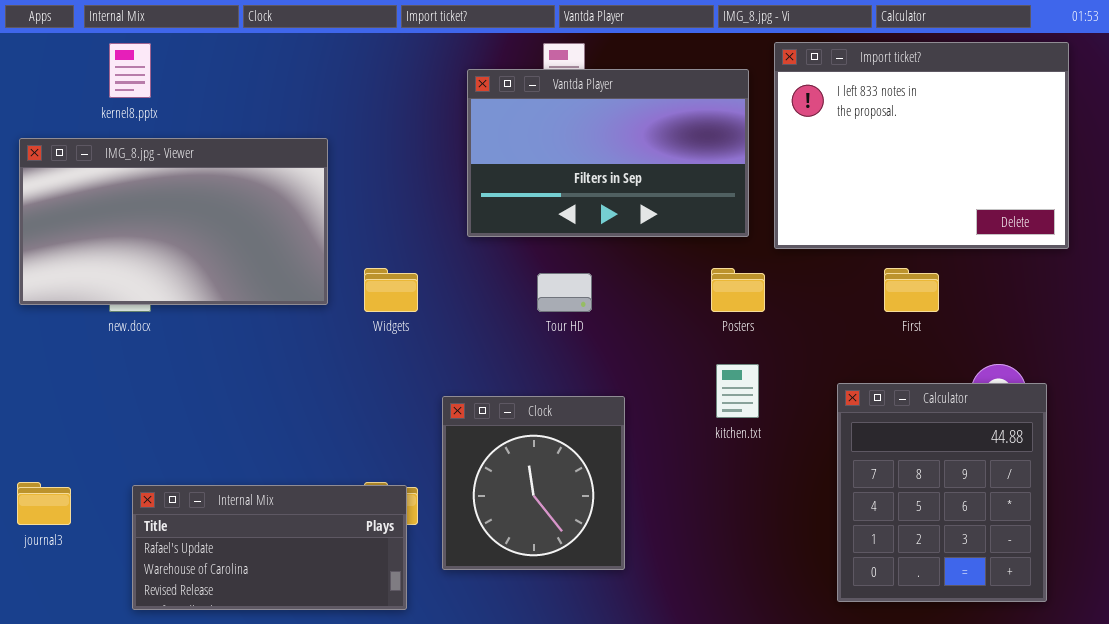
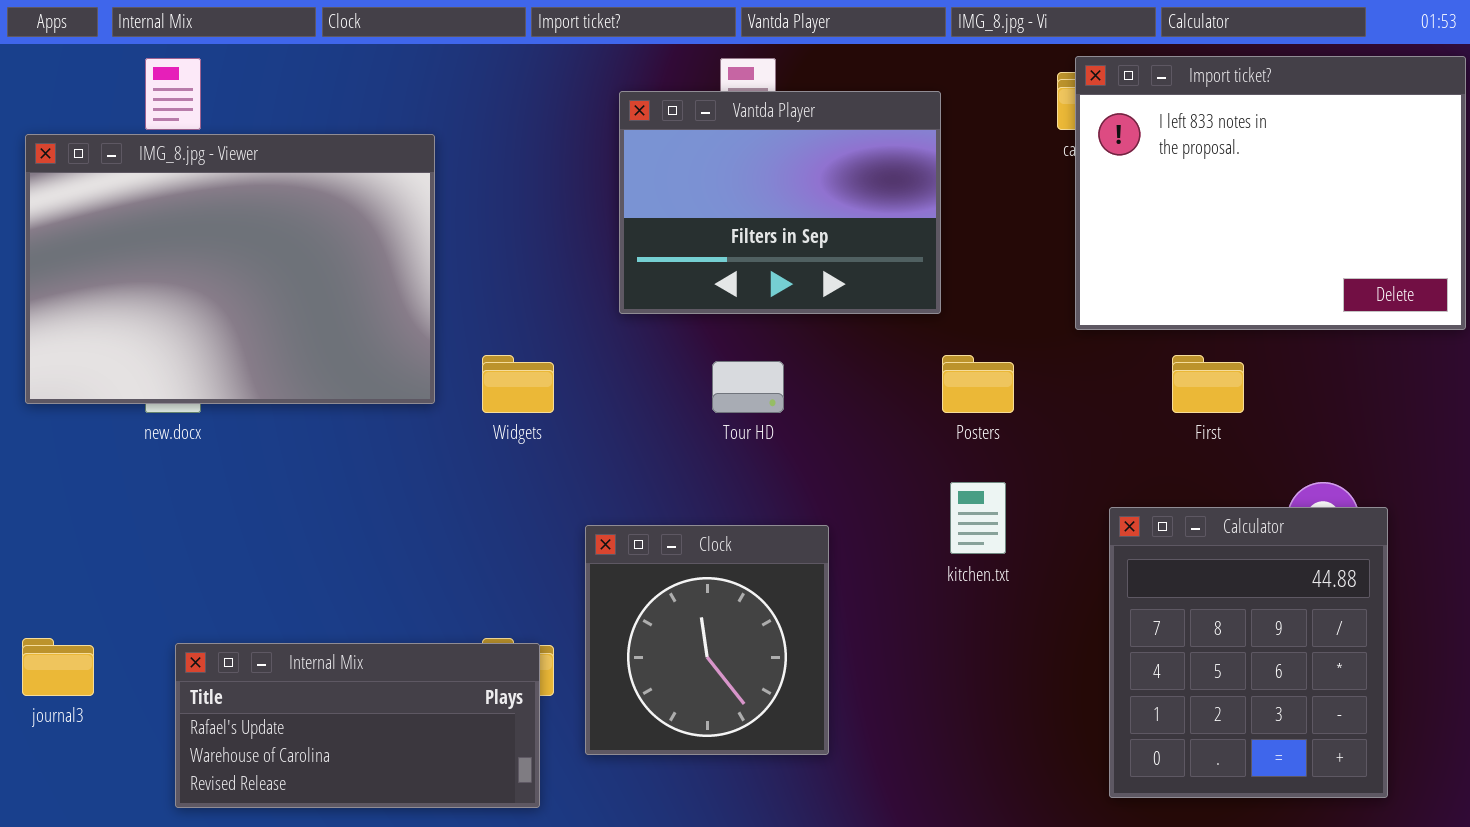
Import ticket?: [774,42,1069,249] -> [1075,56,1466,330], moved
Vantda Player: [467,69,749,237] -> [619,91,941,314], resized
IMG_8.jpg - Viewer: [19,138,328,305] -> [25,134,435,404], resized

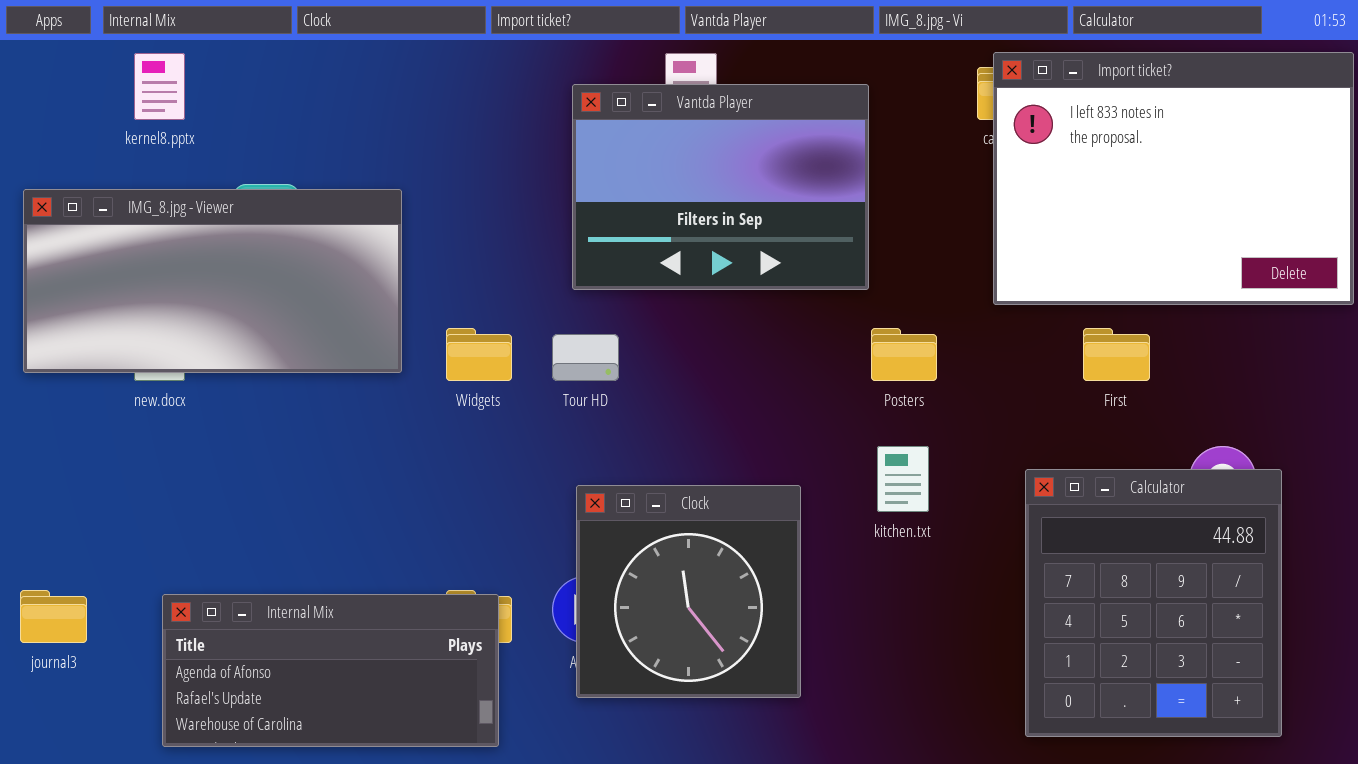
IMG_8.jpg - Viewer: [25,134,435,404] -> [23,189,402,373], resized
Tour HD: [712,361,784,413] -> [552,334,619,381], moved
Clock: [585,525,829,755] -> [576,485,801,698], moved
Internal Mix: [175,643,540,808] -> [162,594,499,747], scrolled up 1 row

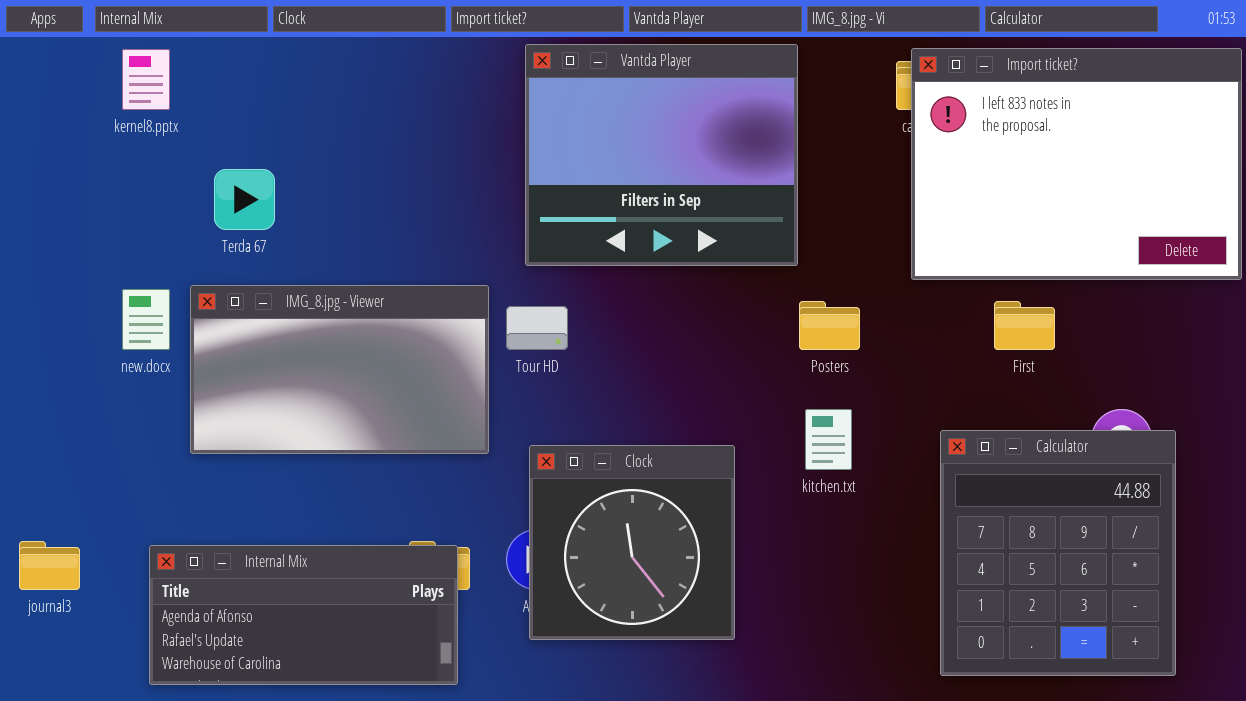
Vantda Player: [572,84,869,290] -> [525,44,798,266], resized
IMG_8.jpg - Viewer: [23,189,402,373] -> [190,285,489,454], moved, resized

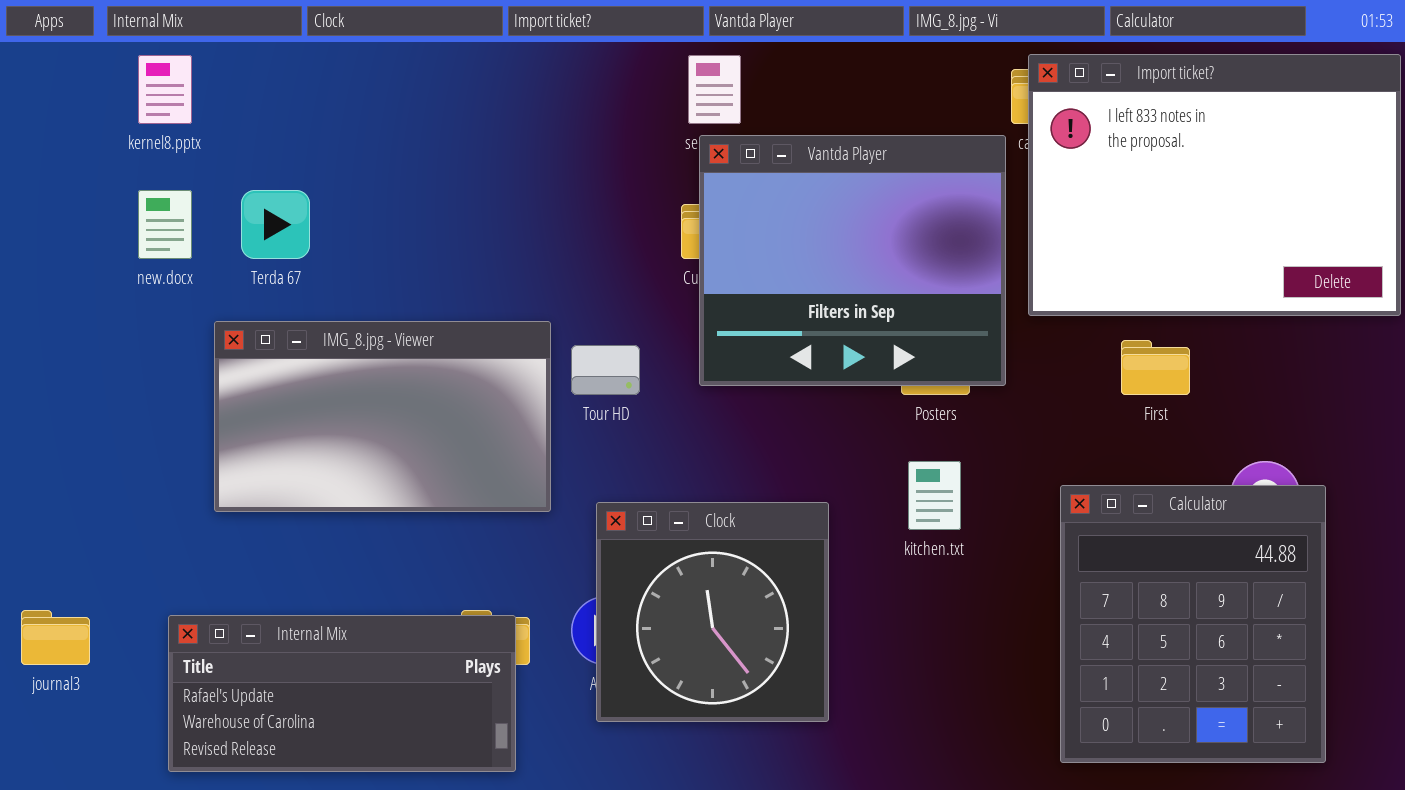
Vantda Player: [525,44,798,266] -> [699,135,1006,386], moved
new.docx: [122,289,170,350] -> [138,190,192,259], moved
Internal Mix: [149,545,458,685] -> [168,615,516,772], scrolled down 1 row

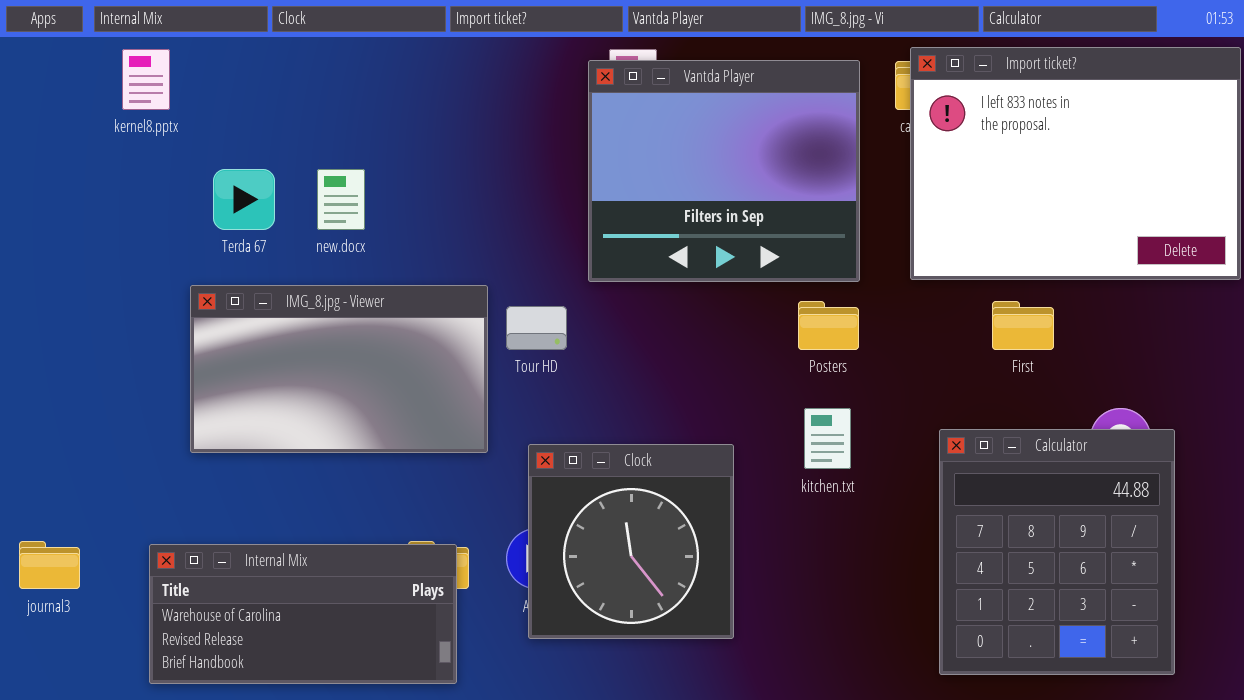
Vantda Player: [699,135,1006,386] -> [588,60,860,282], moved
new.docx: [138,190,192,259] -> [317,169,365,230], moved
Internal Mix: [168,615,516,772] -> [149,544,457,684], scrolled down 1 row

